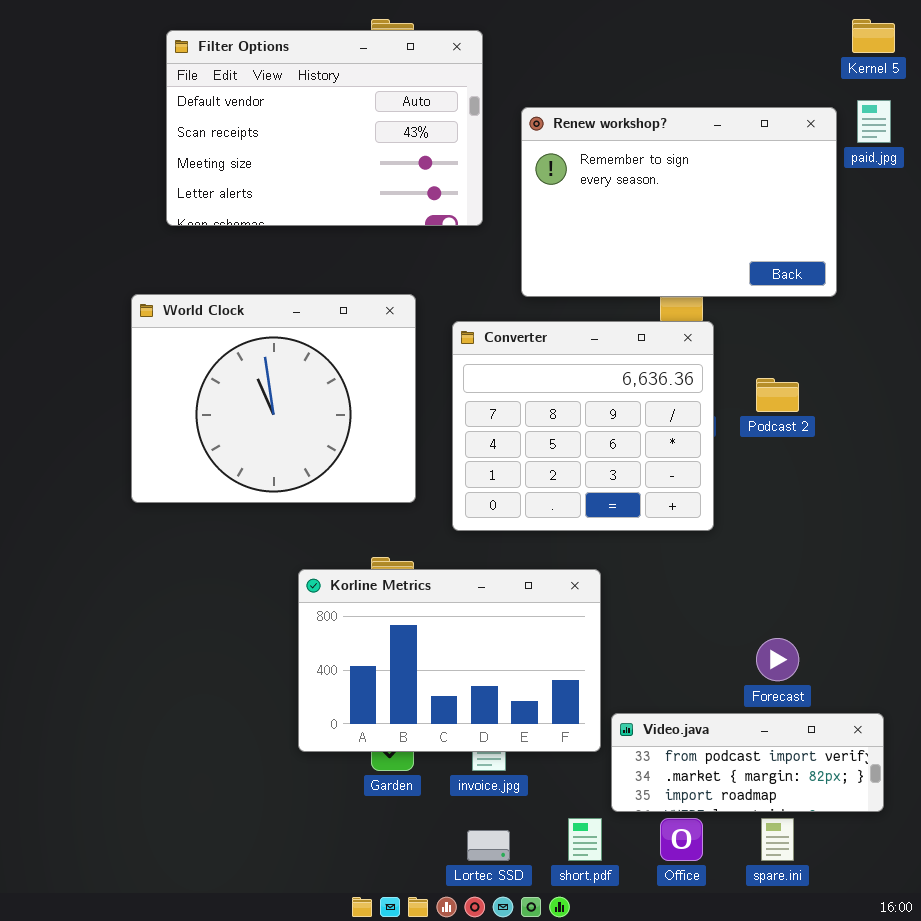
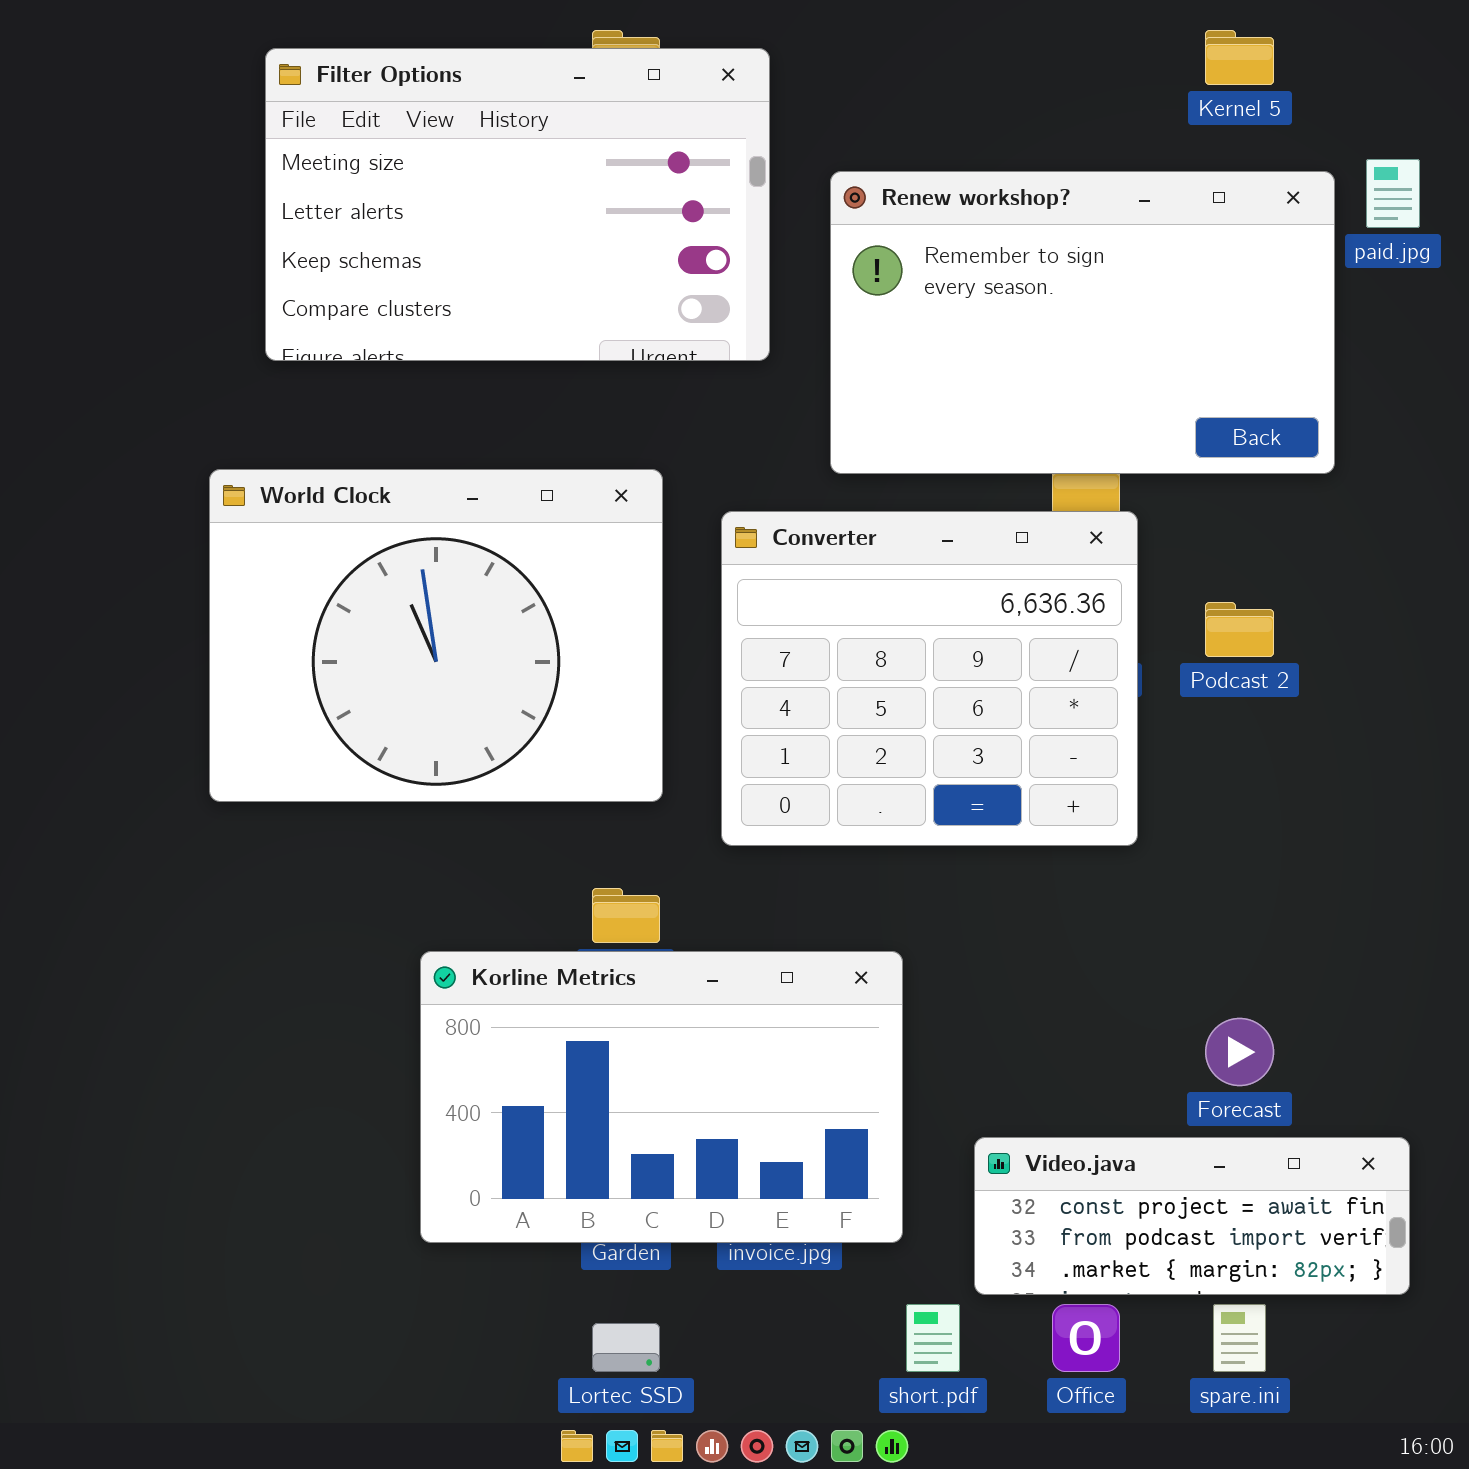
Kernel 5: [852,19,895,53] -> [1205,30,1274,85], moved
Filter Options: [166,30,483,226] -> [265,48,770,361], scrolled down 2 rows
Korline Metrics: [298,569,601,752] -> [420,951,903,1243], moved
Video.java: [611,713,884,812] -> [974,1137,1410,1295], scrolled up 1 row
Lortec SSD: [467,830,510,861] -> [592,1323,660,1372], moved

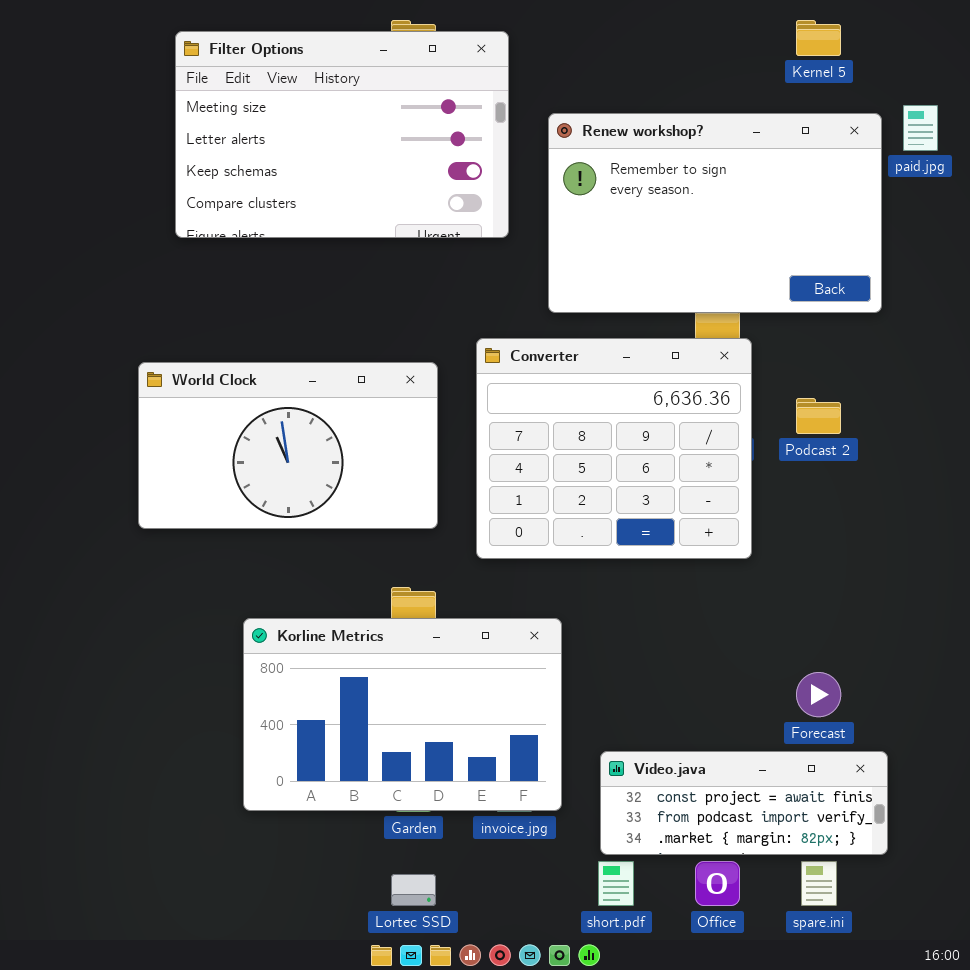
World Clock: [209,469,663,802] -> [138,362,438,529], resized
Korline Metrics: [420,951,903,1243] -> [243,618,562,811], moved
Video.java: [974,1137,1410,1295] -> [600,751,888,855], moved

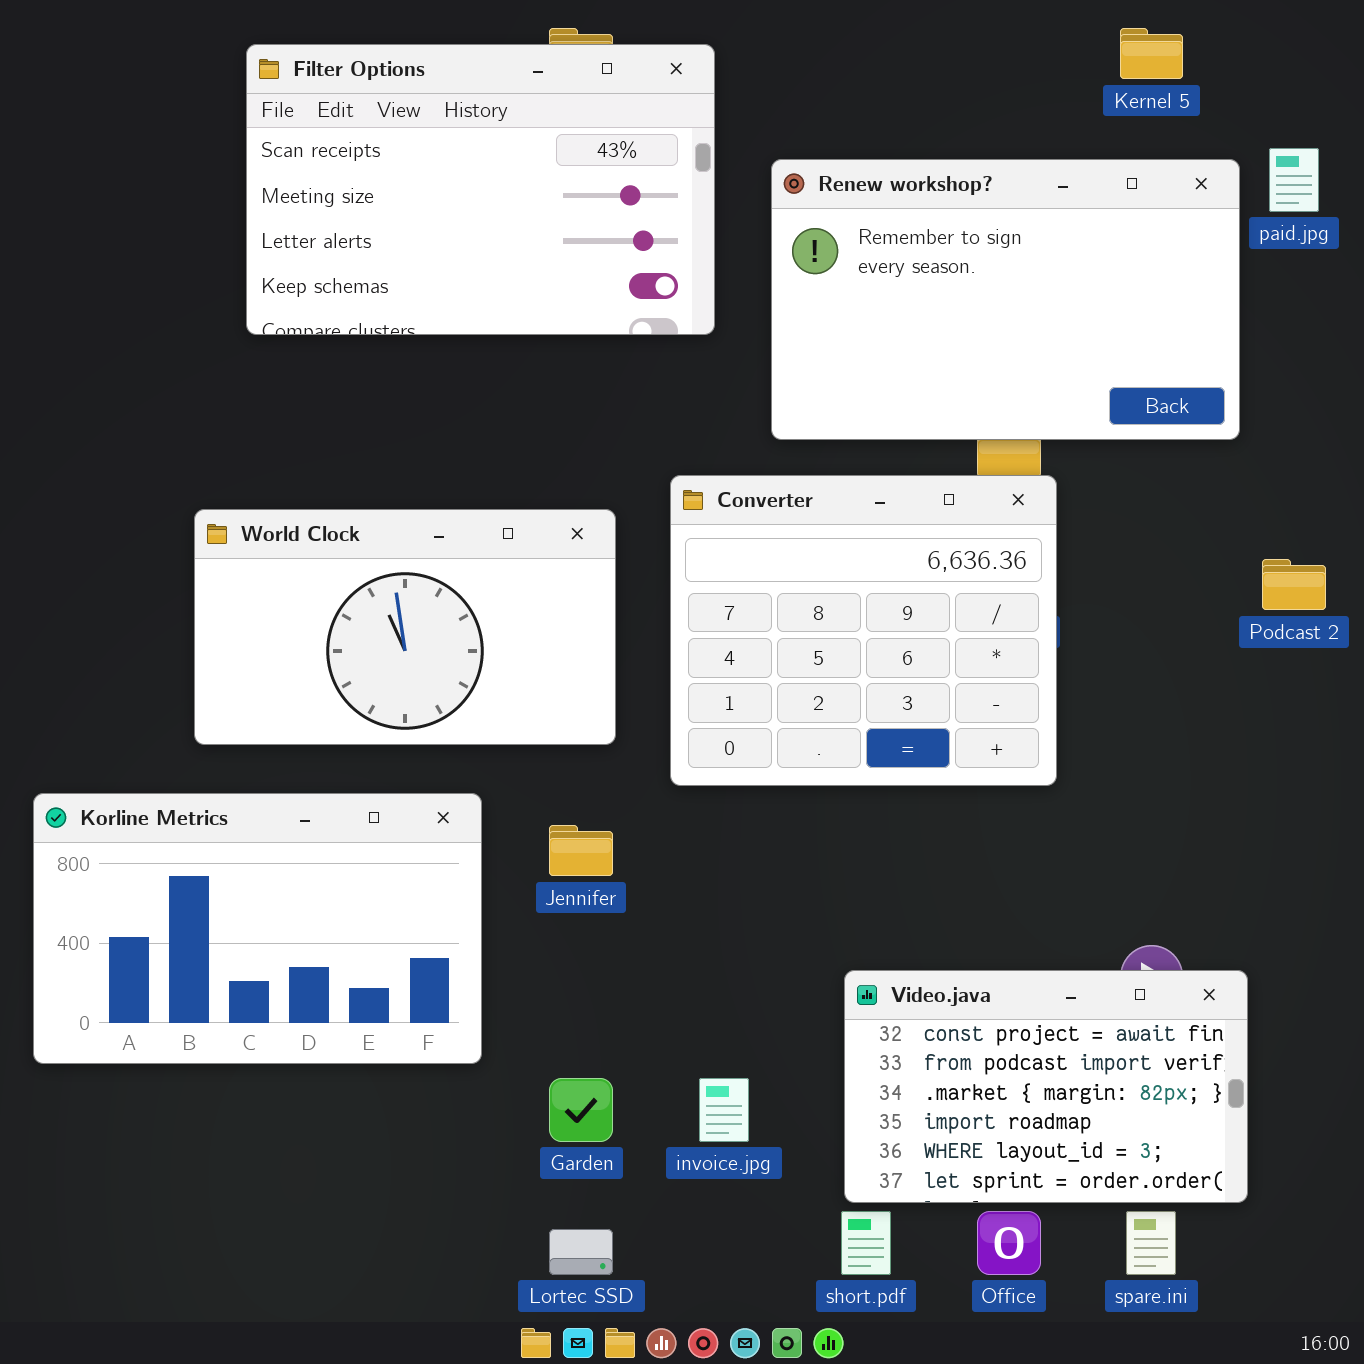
Filter Options: [175,31,509,238] -> [246,44,715,335], scrolled up 1 row
Podcast 2: [796,398,841,434] -> [1262,559,1326,610], moved
Korline Metrics: [243,618,562,811] -> [33,793,482,1064], moved
Video.java: [600,751,888,855] -> [844,970,1248,1203], resized

